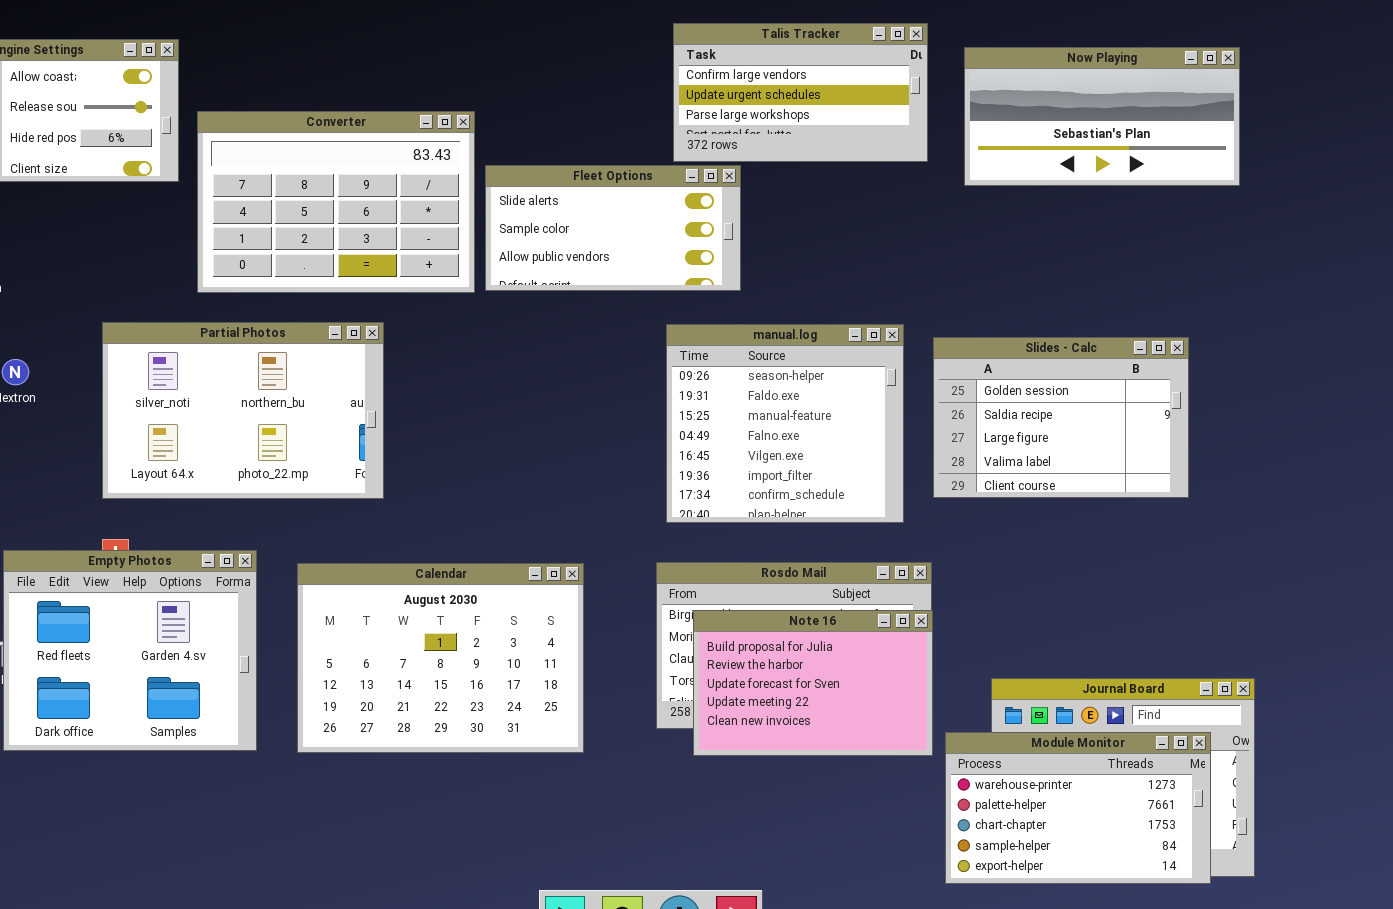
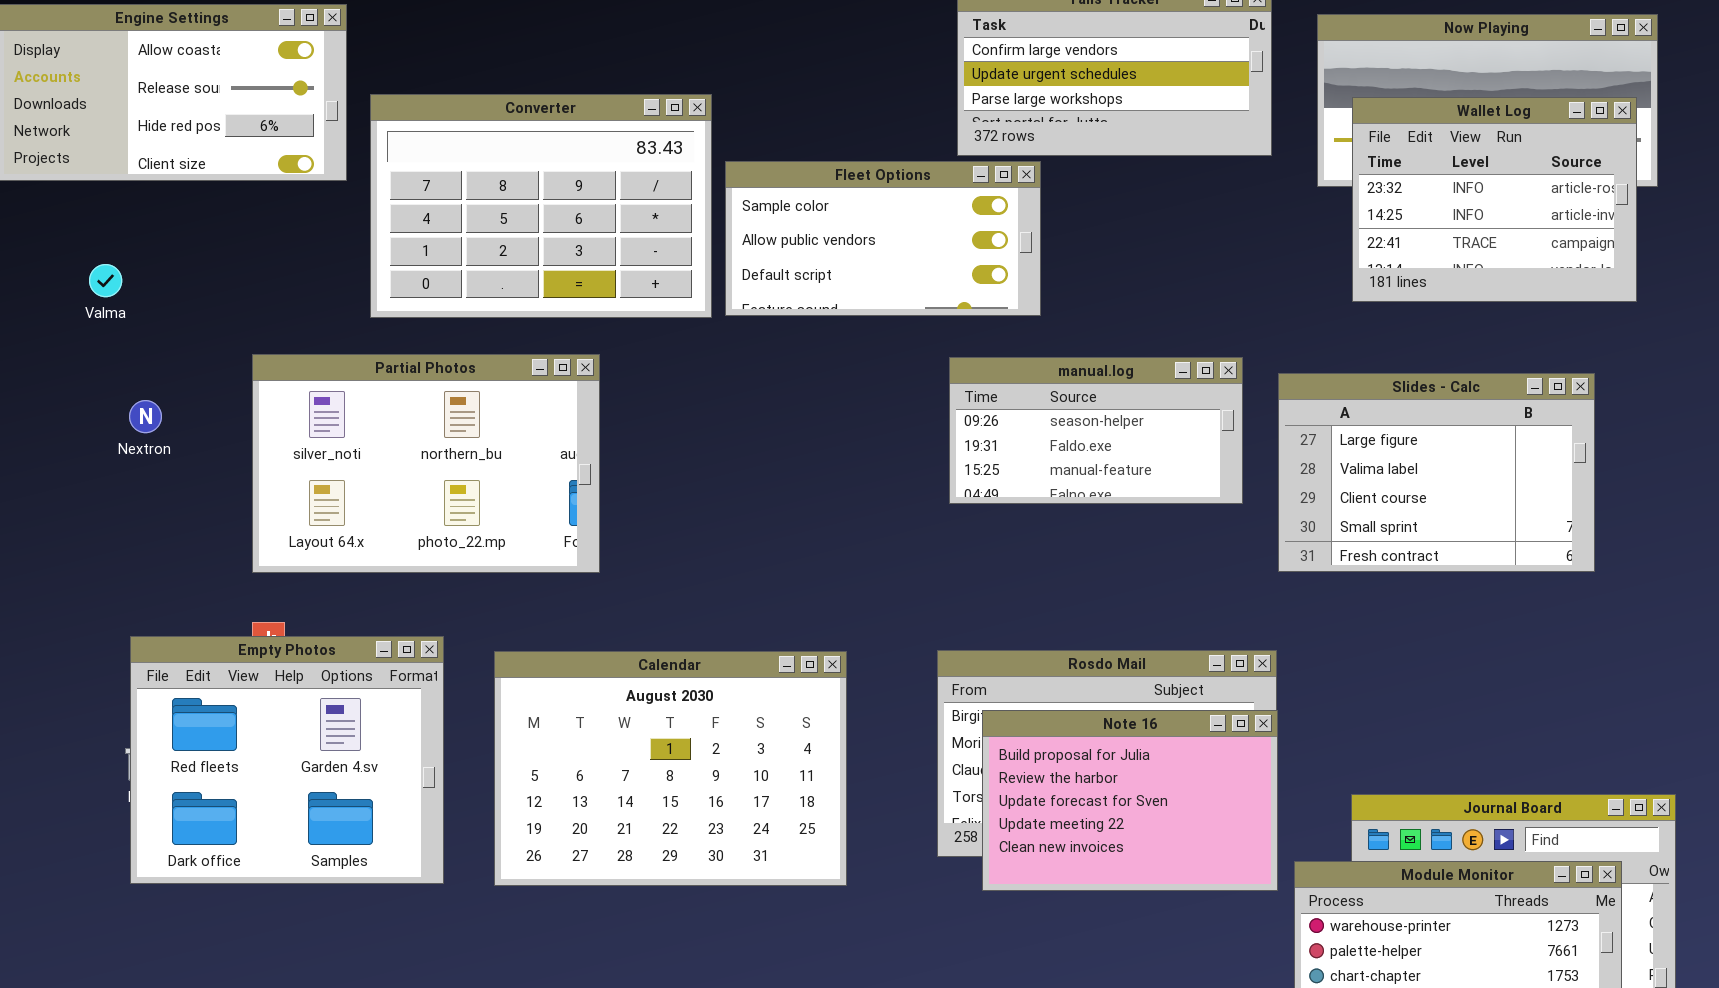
Wallet Log: none -> [1352,97,1637,302], opened
Fleet Options: [485,165,741,291] -> [725,161,1041,316], scrolled down 1 row
manual.log: [666,324,904,523] -> [949,357,1243,504], resized
Slides - Calc: [933,337,1189,498] -> [1278,373,1595,572], scrolled down 2 rows

